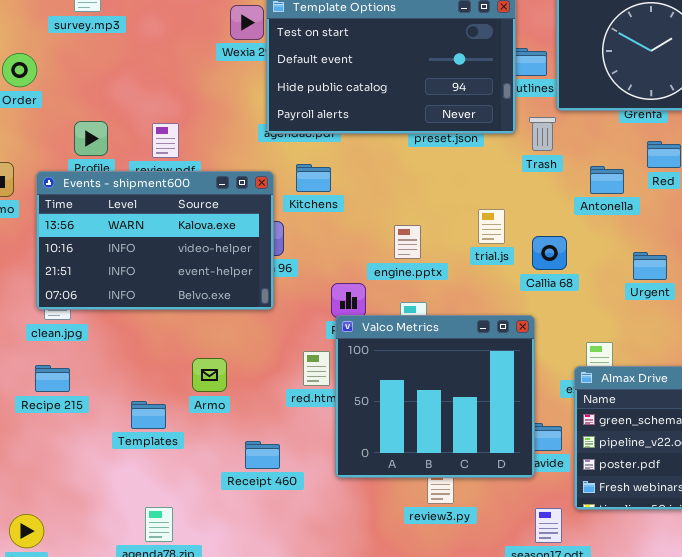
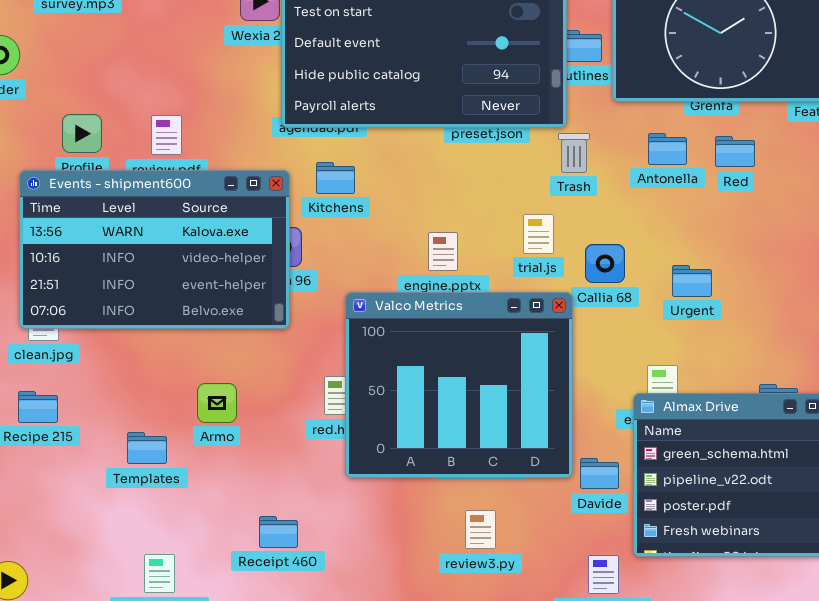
Trash: [529,117,556,151] -> [558,133,590,173], moved
Antonella: [590,166,624,194] -> [648,133,687,165], moved
Urgent: [633,252,667,280] -> [672,265,712,297], moved
Valco Metrics: [335,315,535,478] -> [345,292,573,478], moved
Receipt 460: [245,441,280,469] -> [259,516,298,548], moved

